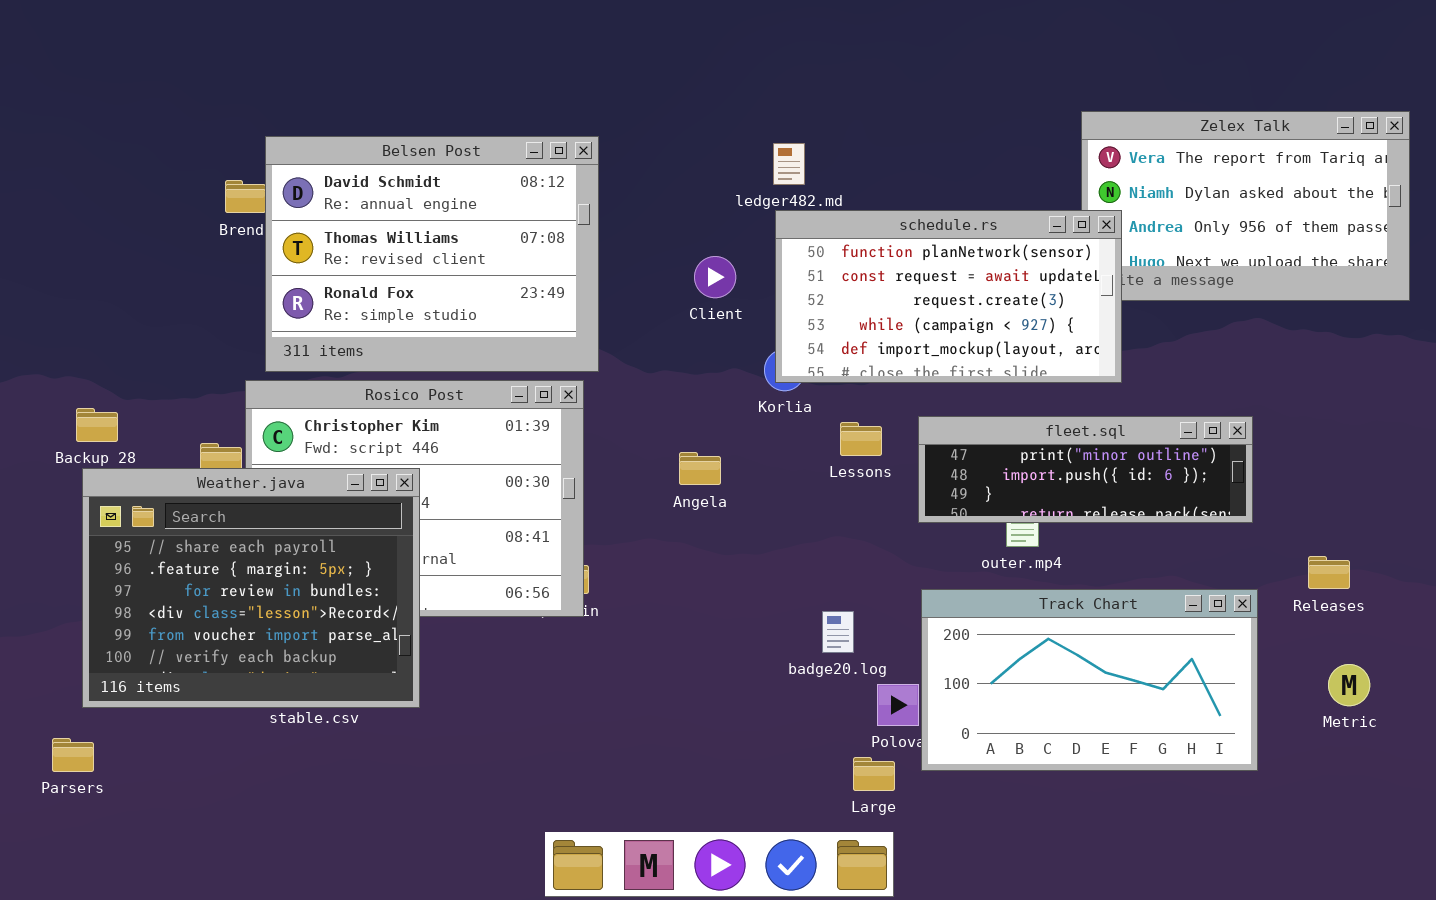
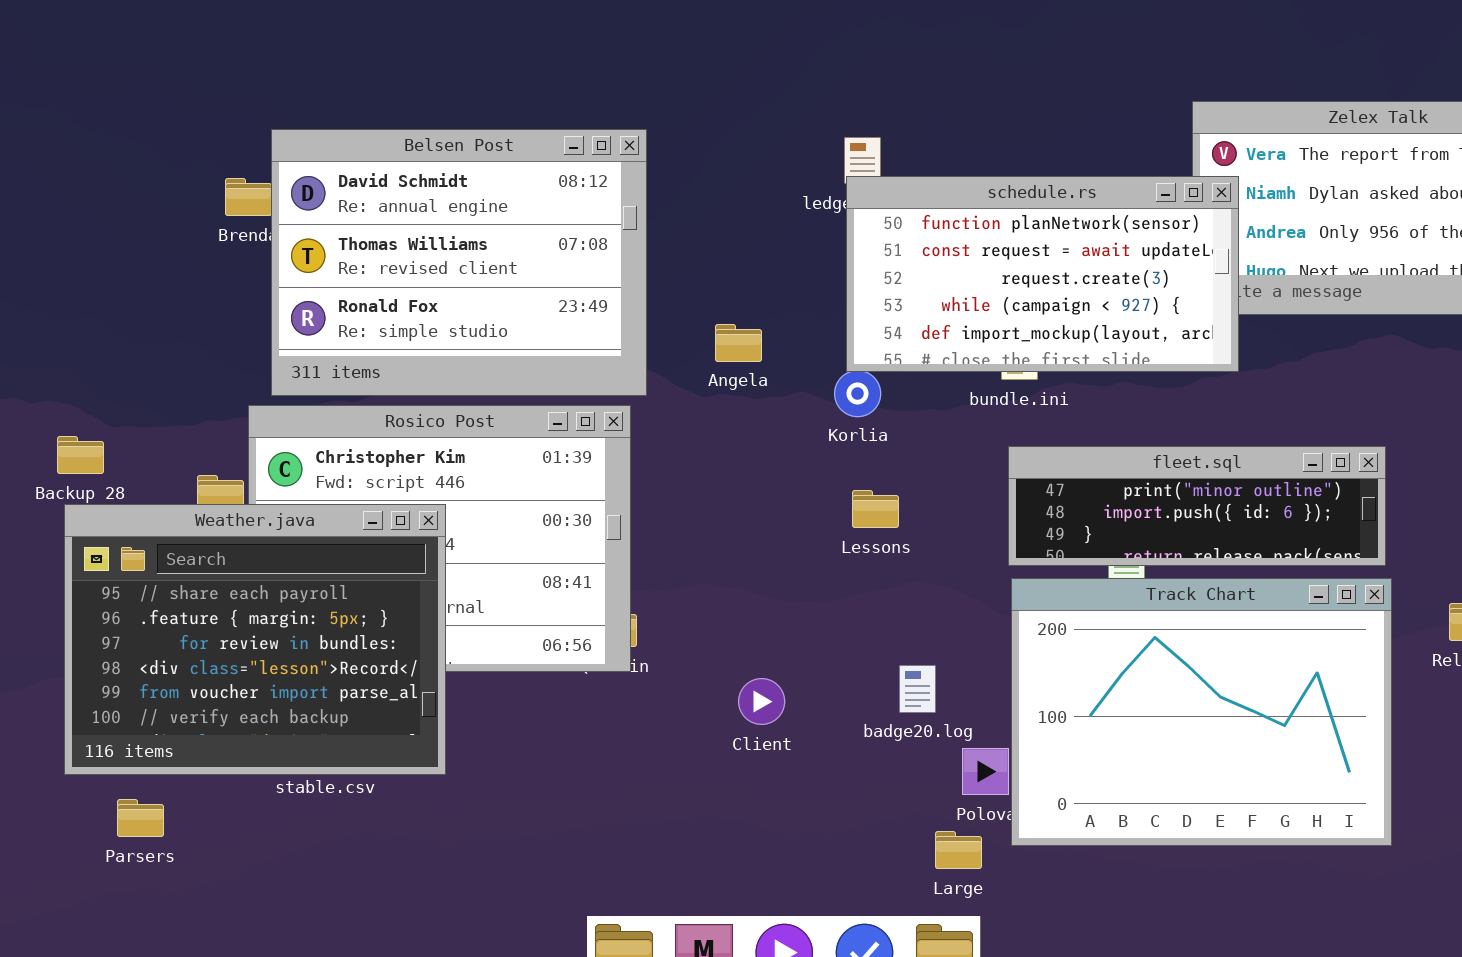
schedule.rs: [775,210,1122,383] -> [846,176,1239,372], moved
Client: [694,256,736,298] -> [738,678,785,725], moved
Lessons: [840,422,882,456] -> [852,490,899,528], moved
Angela: [679,452,721,485] -> [715,324,762,362], moved
Track Chart: [921,589,1258,771] -> [1011,578,1392,846], resized
Parsers: [52,738,94,772] -> [117,799,164,837], moved

